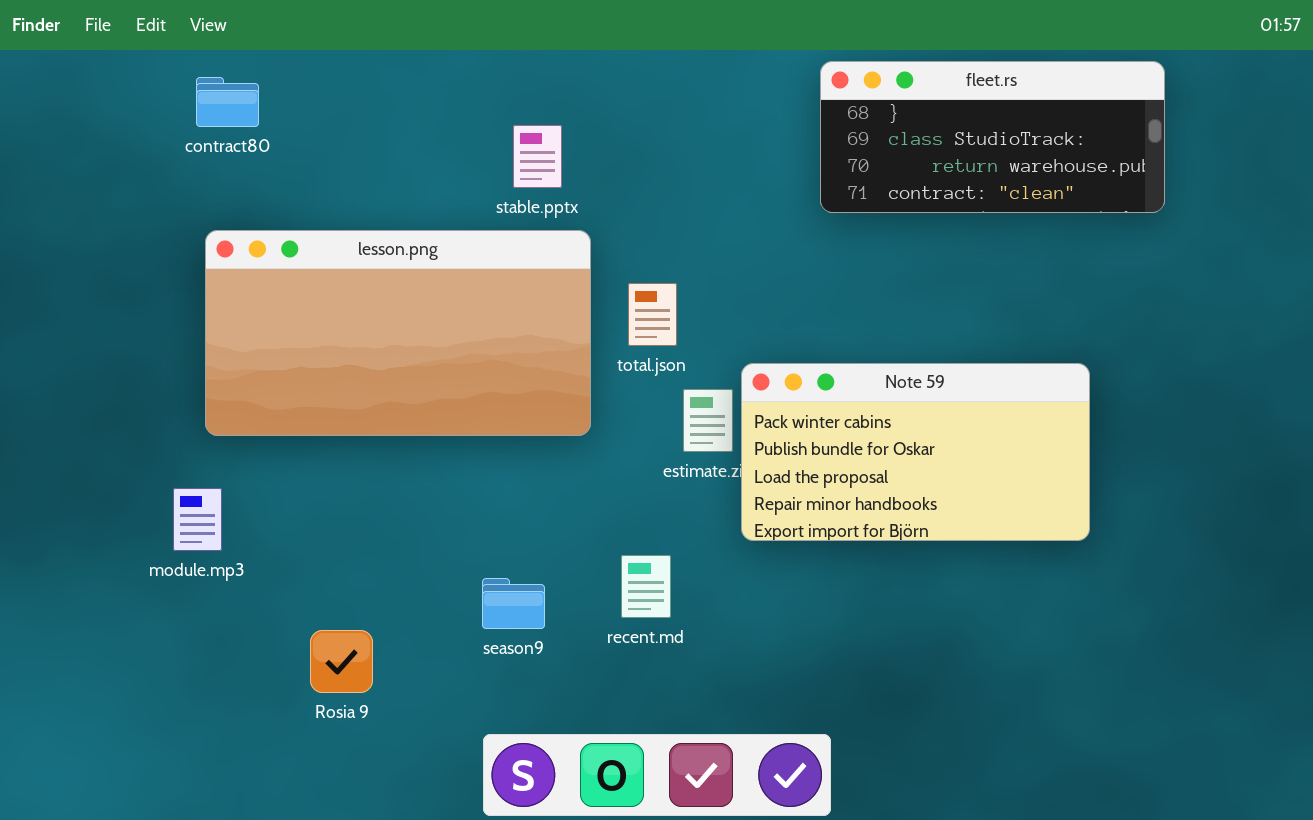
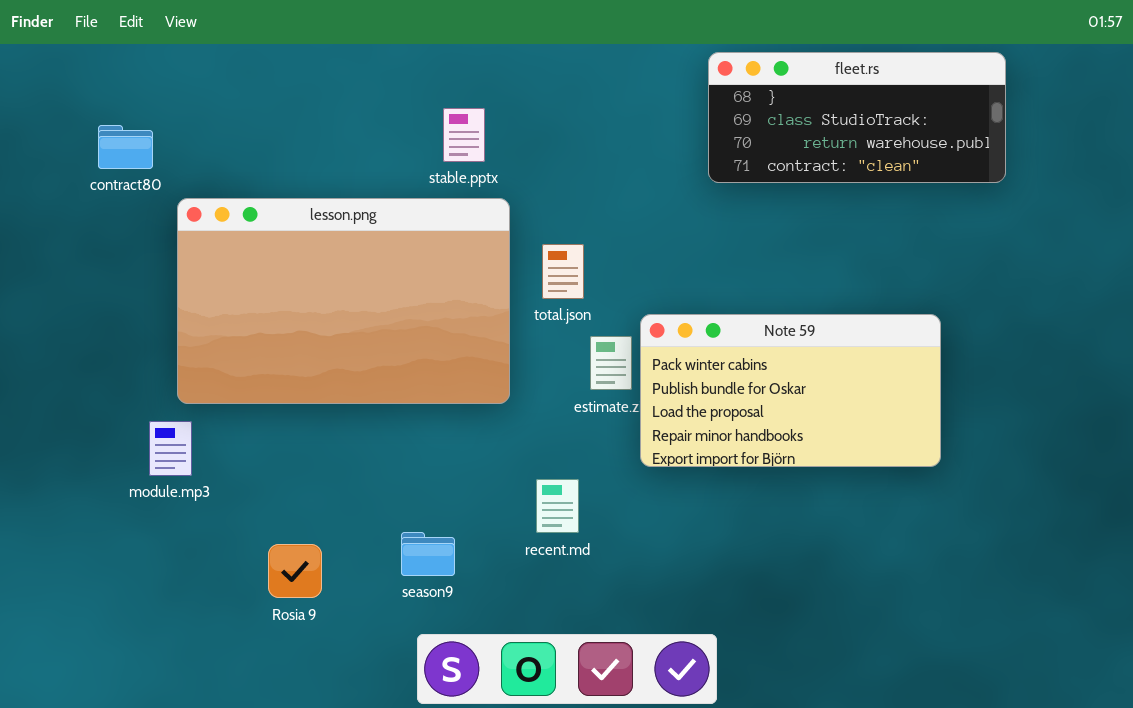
contract80: [196,77,259,127] -> [98,125,153,169], moved
lesson.png: [205,230,591,436] -> [177,198,510,404], resized
season9: [482,578,545,629] -> [401,532,455,576], moved

